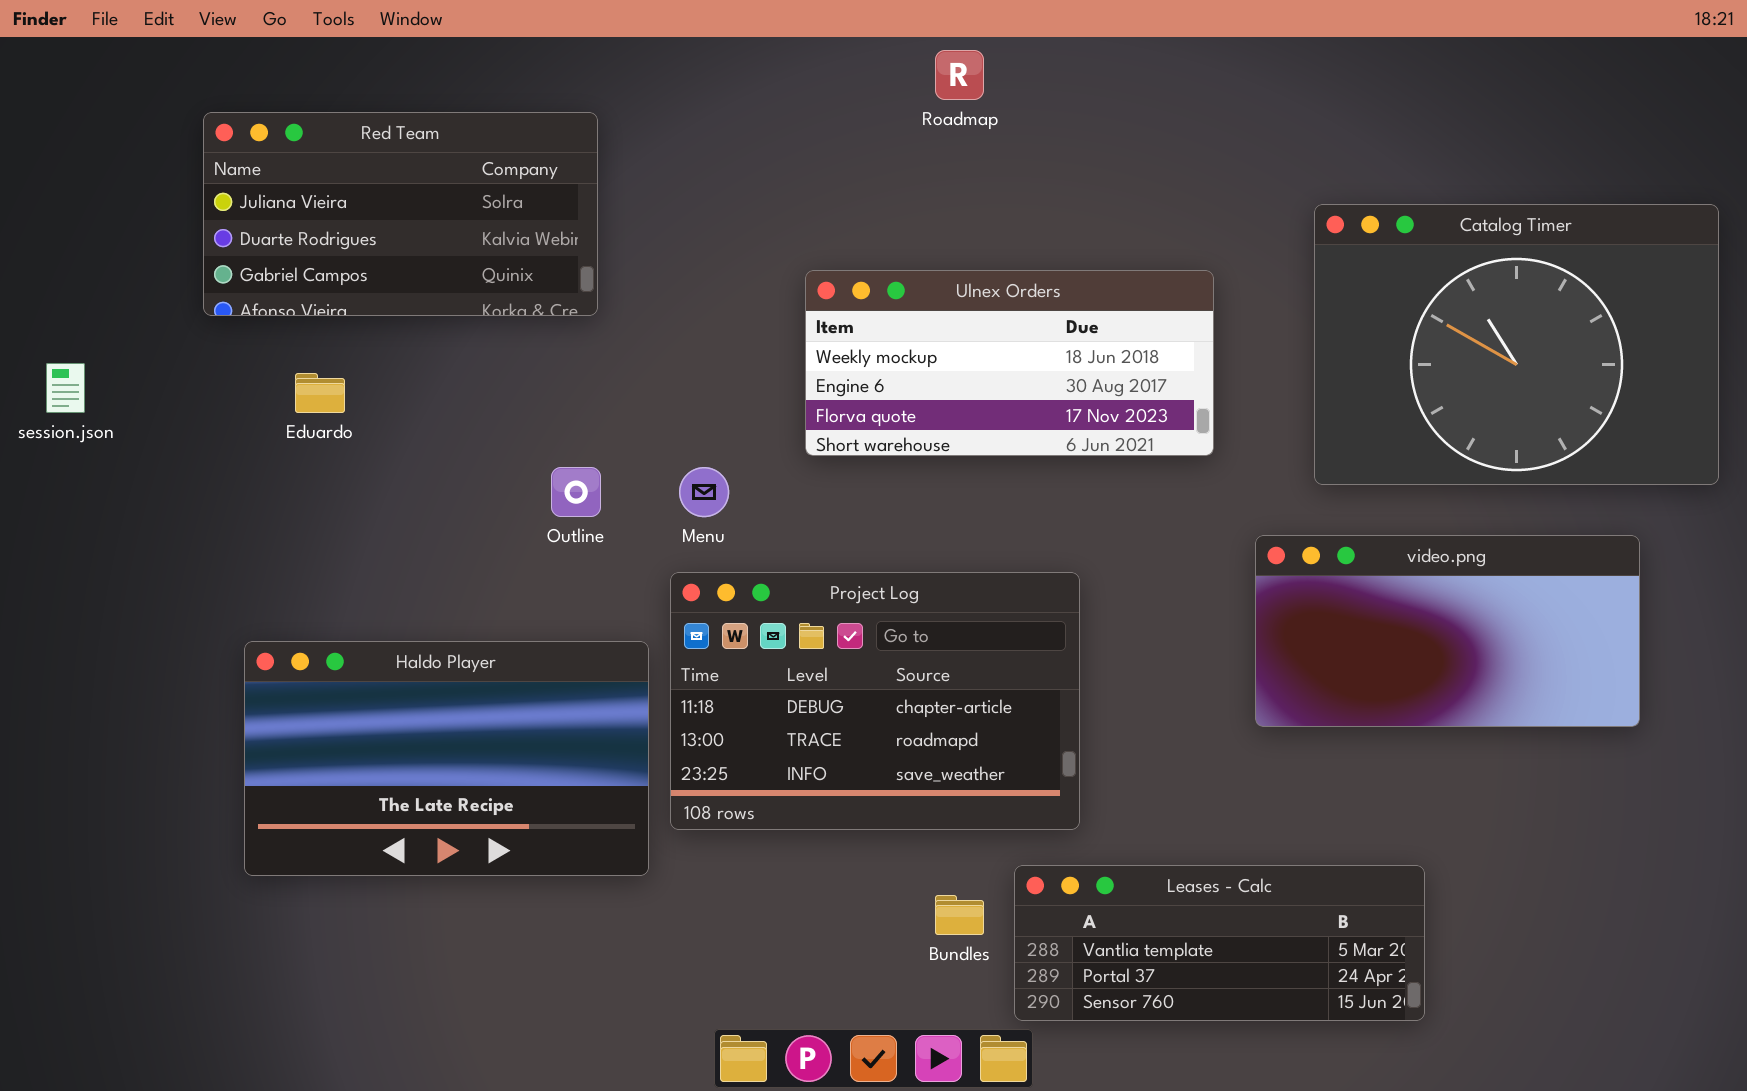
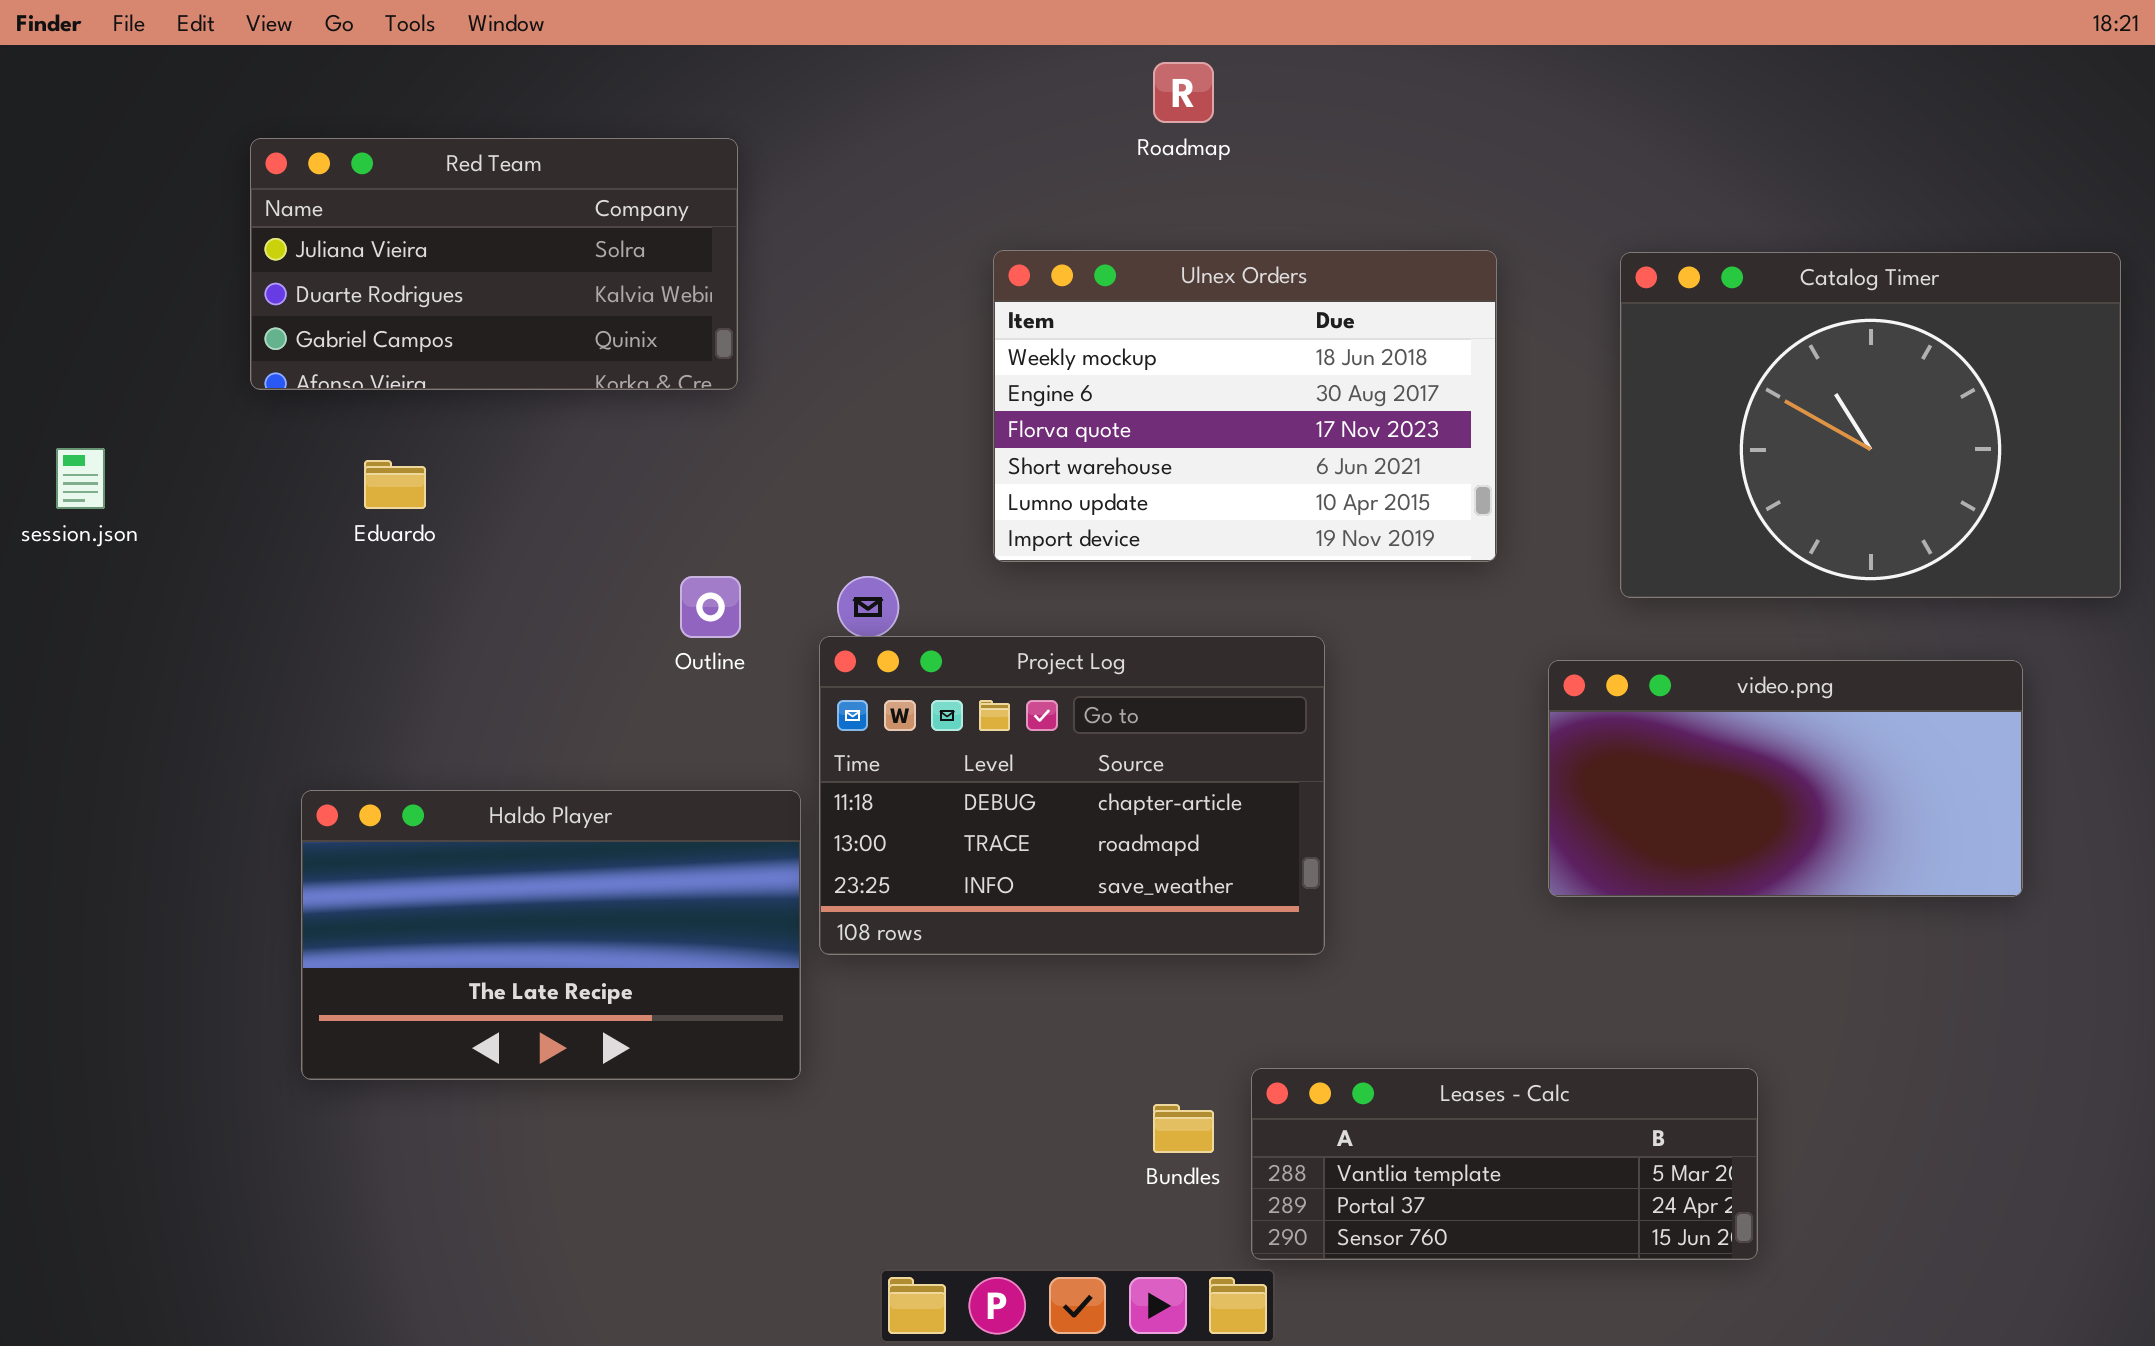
Ulnex Orders: [805,270,1214,456] -> [993,250,1497,562], resized
Project Log: [670,572,1080,830] -> [819,636,1325,955], moved

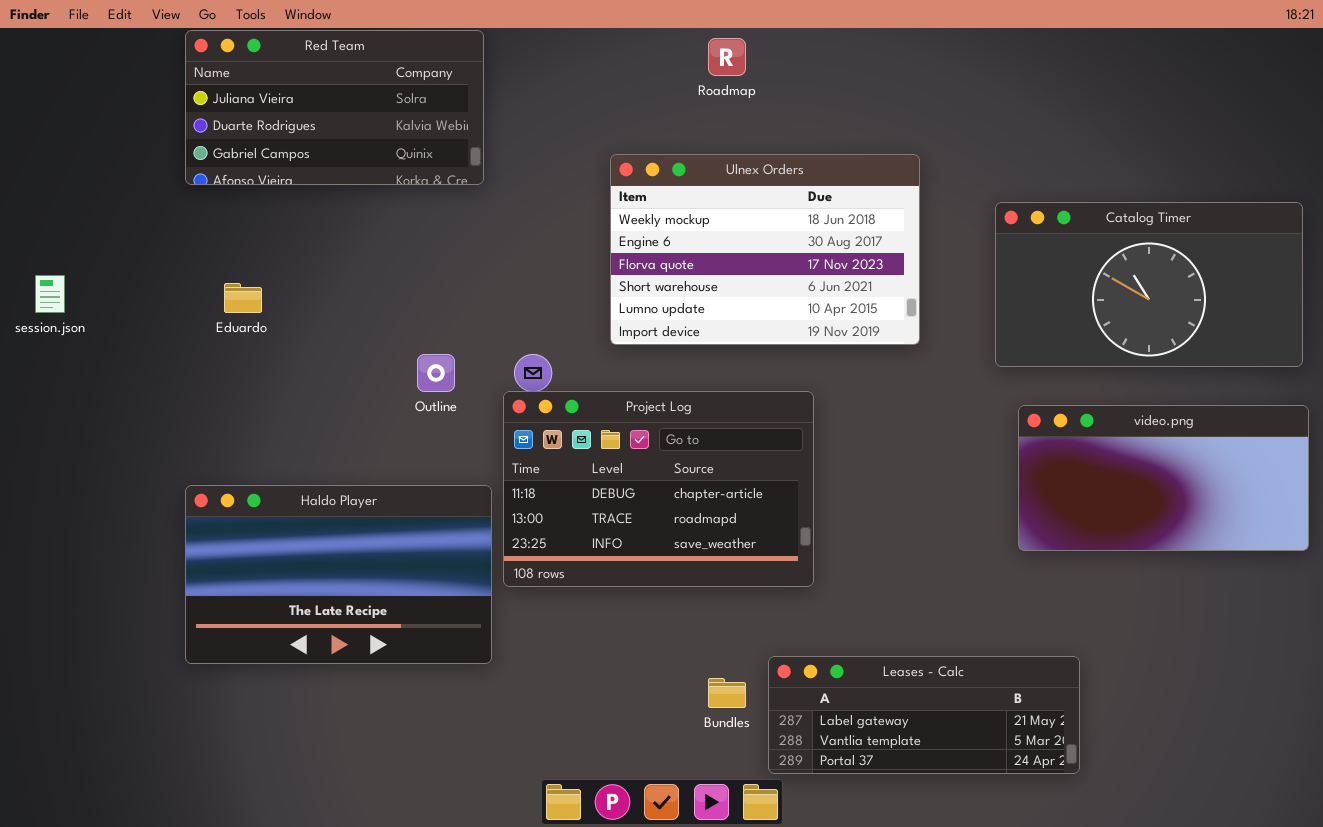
Red Team: [250,138,738,390] -> [185,30,484,185], moved
Catalog Timer: [1620,252,2121,598] -> [995,202,1303,367], resized
video.png: [1548,660,2023,897] -> [1018,405,1309,551], moved
Leases - Calc: [1251,1068,1758,1260] -> [768,656,1080,774], scrolled up 1 row

